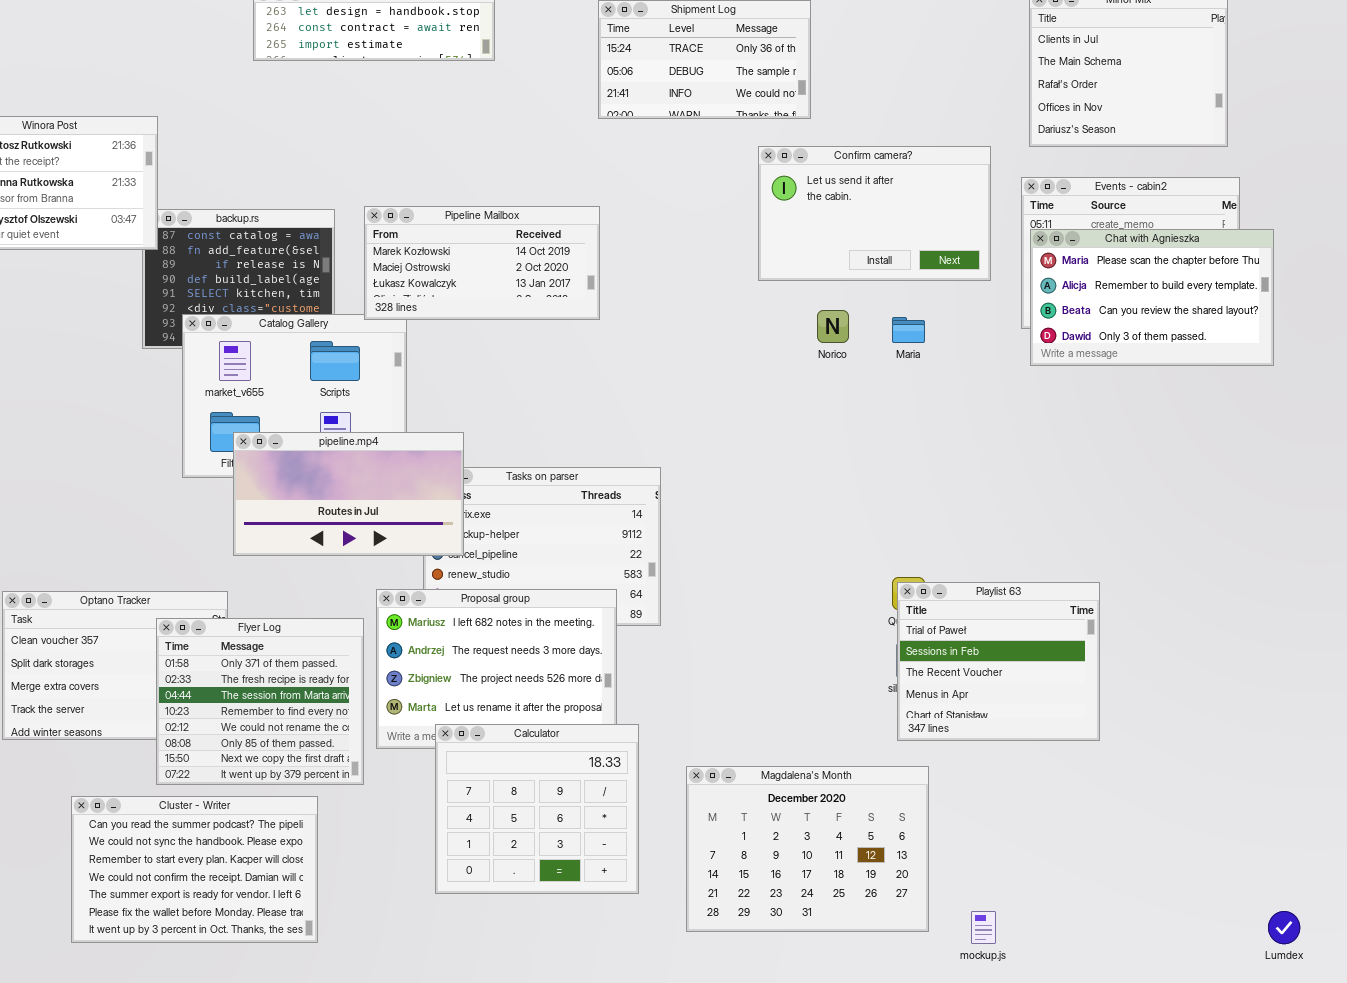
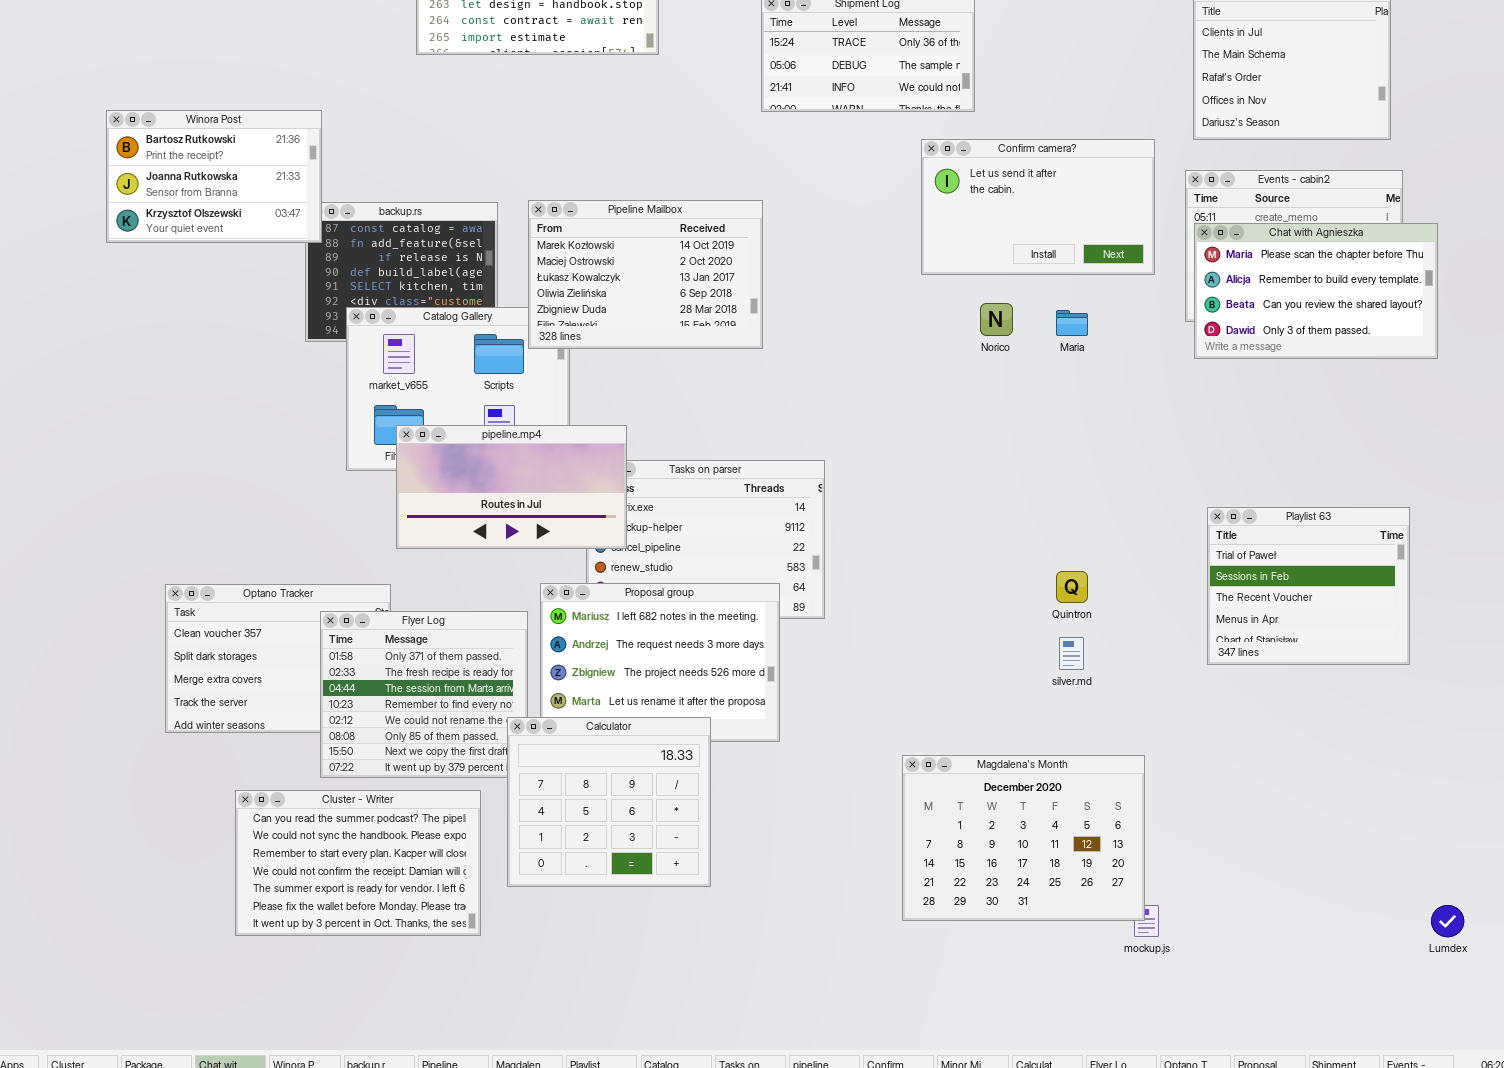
Pipeline Mailbox: [364,206,600,320] -> [528,200,763,349], resized
Playlist 63: [897,582,1100,741] -> [1207,507,1410,665], moved
Calculator: [435,724,639,894] -> [507,717,711,887], moved
Magdalena's Month: [686,766,929,932] -> [902,755,1145,921], moved

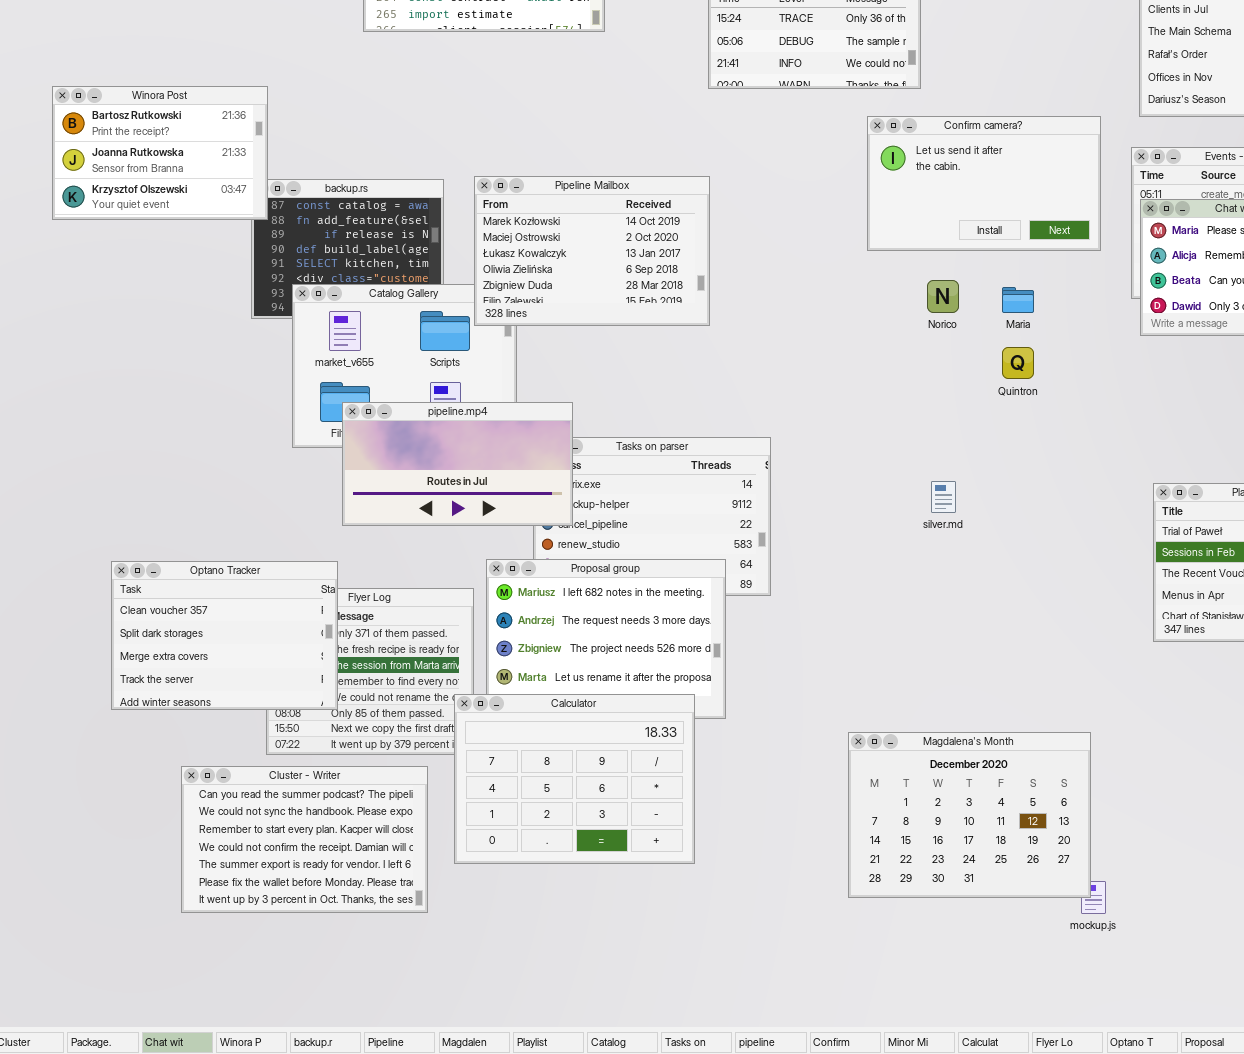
Quintron: [1056,571,1088,603] -> [1002,347,1034,379], moved
Optano Tracker: [165,584,391,733] -> [111,561,338,710], raised
silver.md: [1059,637,1084,670] -> [931,481,956,513], moved
Calculator: [507,717,711,887] -> [454,694,695,864], resized

